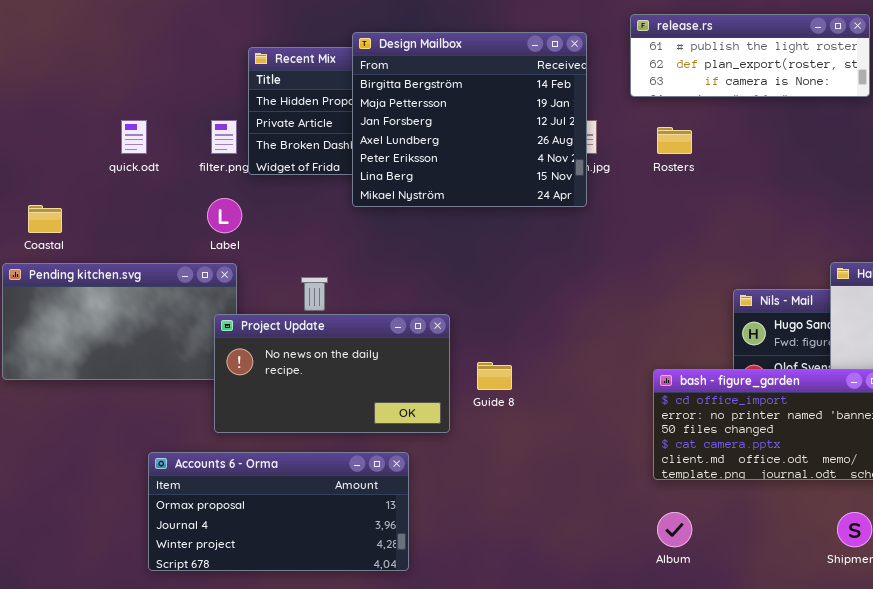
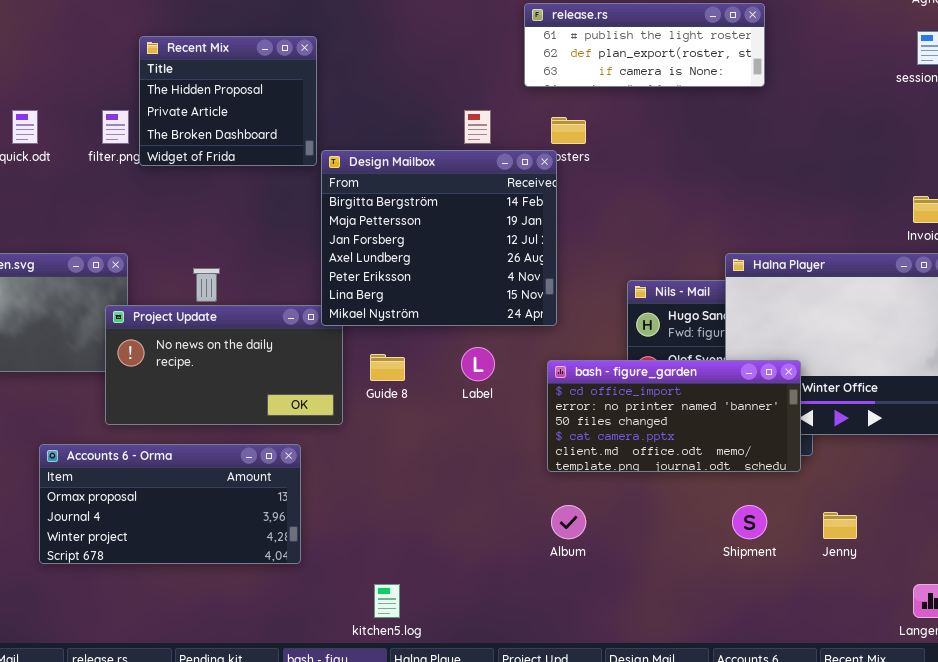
Design Mailbox: [352,32,587,207] -> [321,150,557,326], moved
Label: [207,198,242,233] -> [461,347,495,381], moved

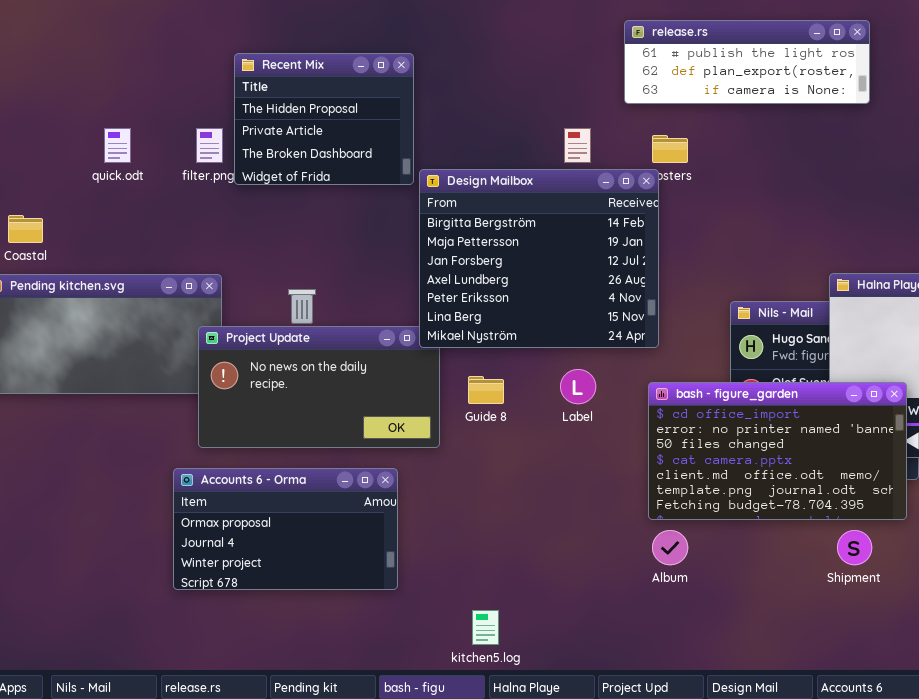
bash - figure_garden: [547,360,801,472] -> [648,382,907,520], resized
Accounts 6 - Orma: [39,444,301,564] -> [173,468,398,590], resized

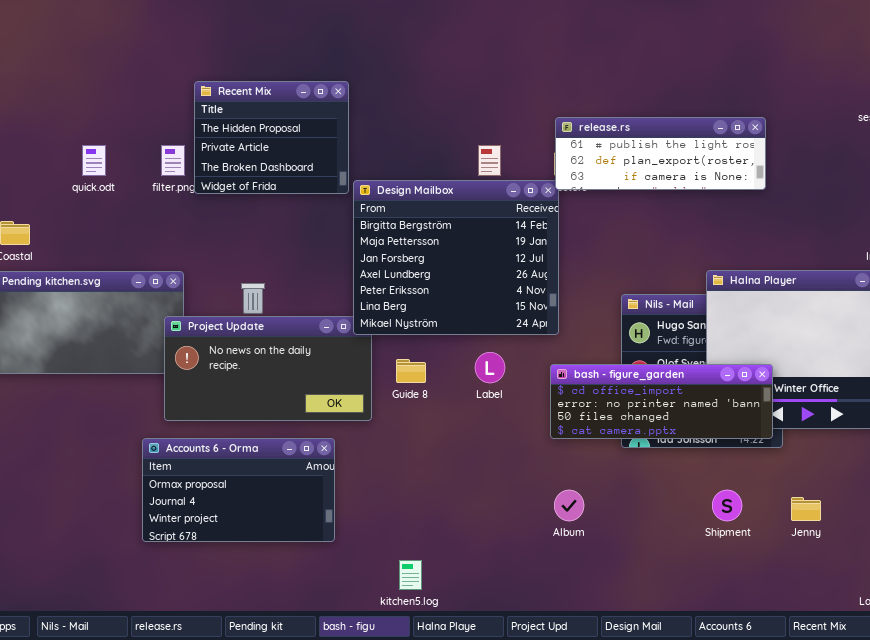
release.rs: [624,20,870,104] -> [555,117,766,190], moved
bash - figure_garden: [648,382,907,520] -> [550,364,773,439], resized

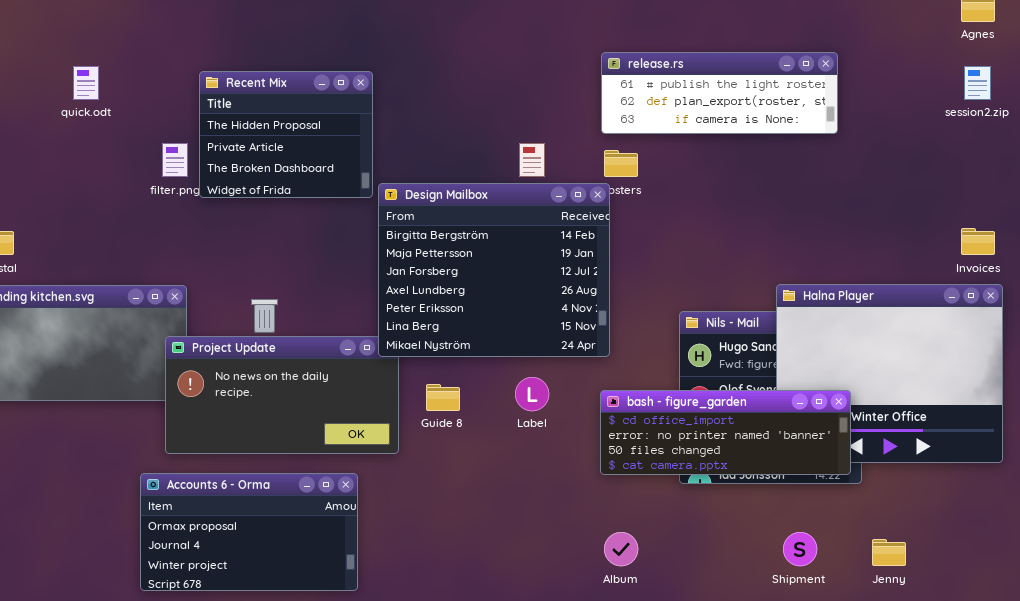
release.rs: [555,117,766,190] -> [601,52,838,134], moved
quick.odt: [82,145,106,176] -> [73,66,99,100], moved

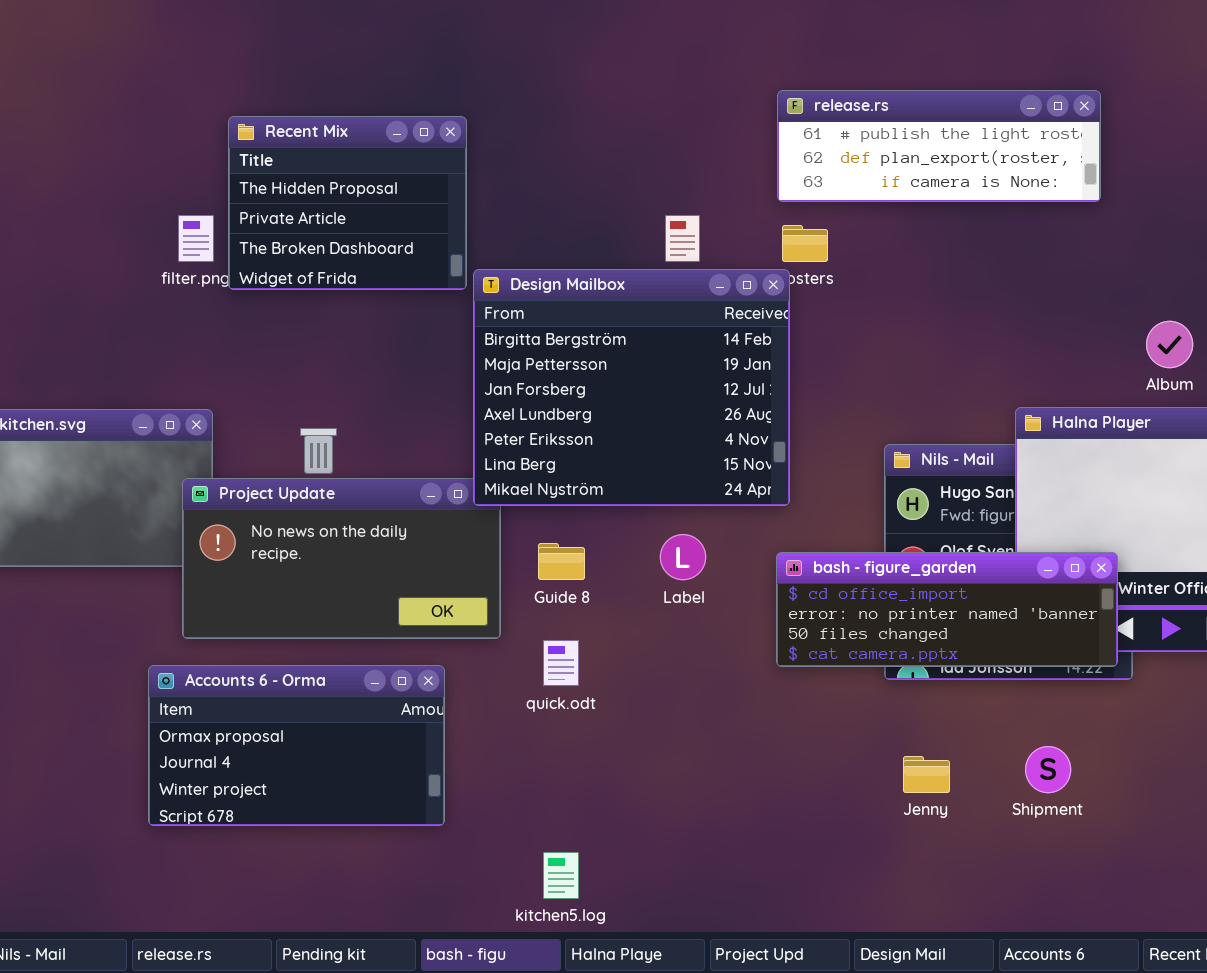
quick.odt: [73,66,99,100] -> [543,640,579,686], moved
Album: [604,532,638,566] -> [1146,321,1193,368], moved
Jenny: [872,539,906,566] -> [903,756,950,793], moved

